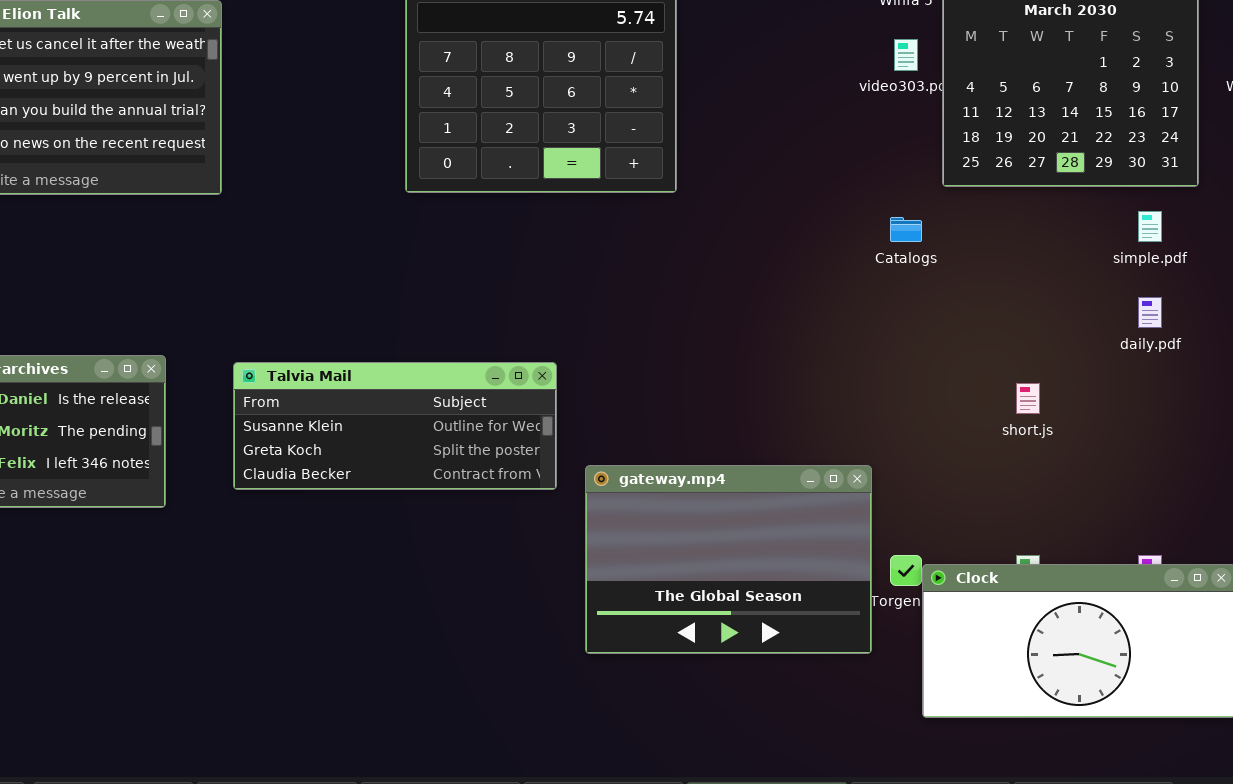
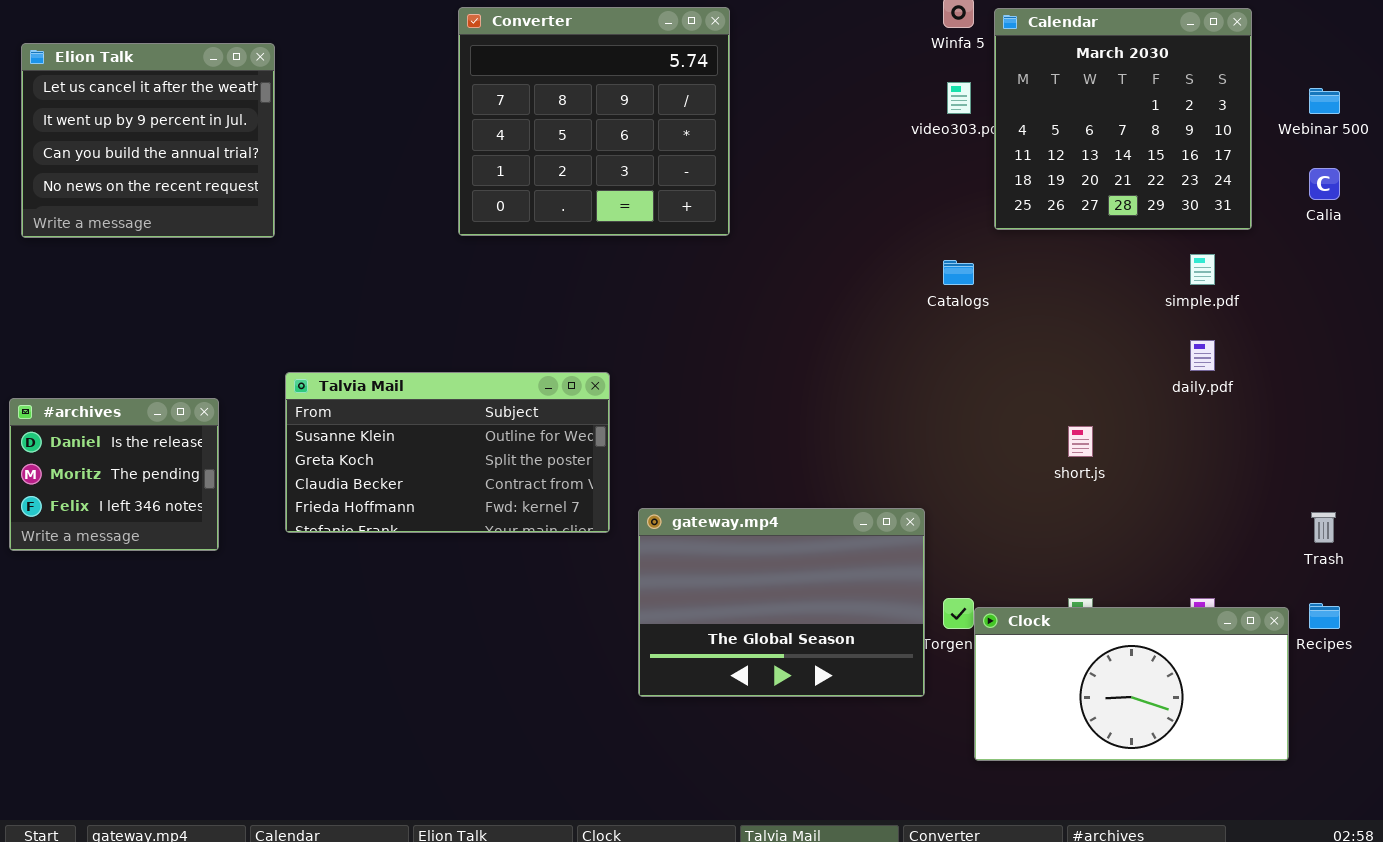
Talvia Mail: [233,362,557,490] -> [285,372,610,533], resized

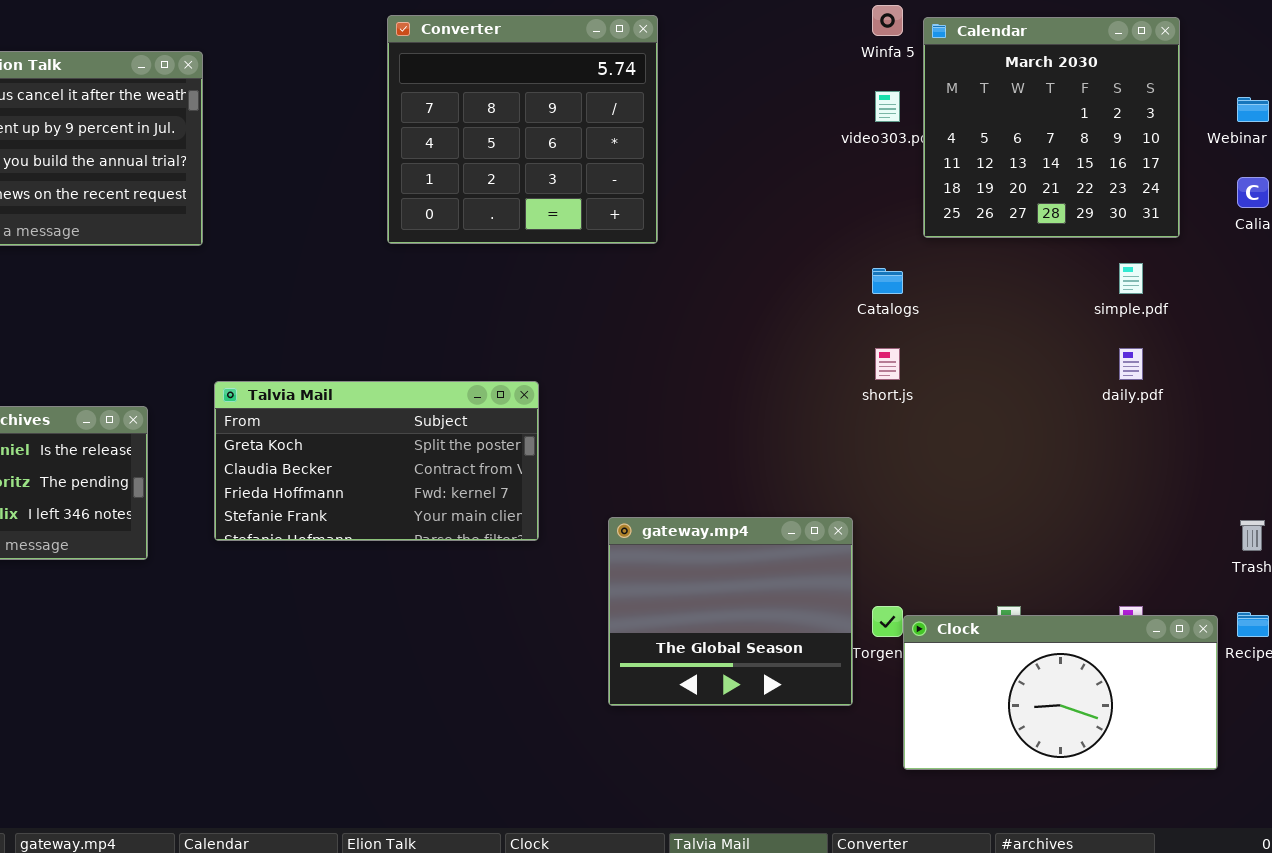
Talvia Mail: [285,372,610,533] -> [214,381,539,541], scrolled down 1 row
short.js: [1068,426,1093,457] -> [875,348,900,380], moved
gateway.mp4: [638,508,925,697] -> [608,517,853,706], resized

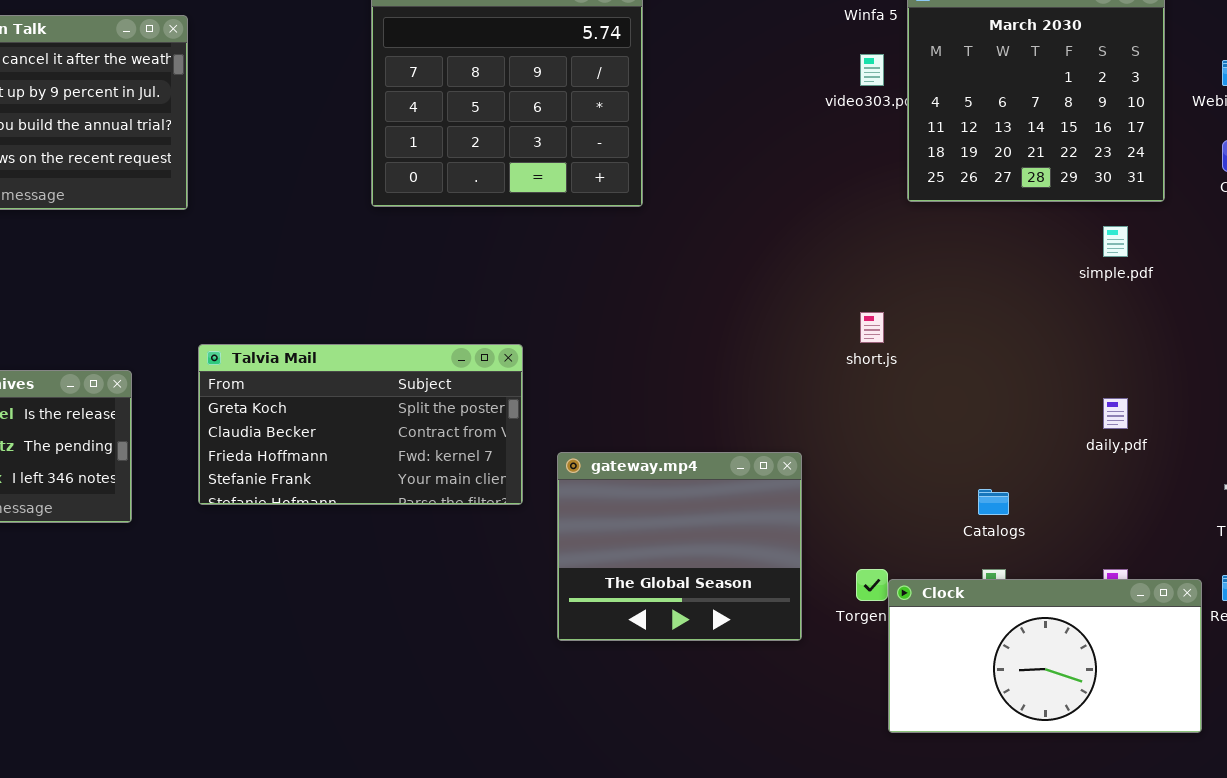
Catalogs: [872,268,903,294] -> [978,489,1009,515], moved
daily.pdf: [1119,348,1143,380] -> [1103,398,1128,429], moved
gateway.mp4: [608,517,853,706] -> [557,452,802,641], moved

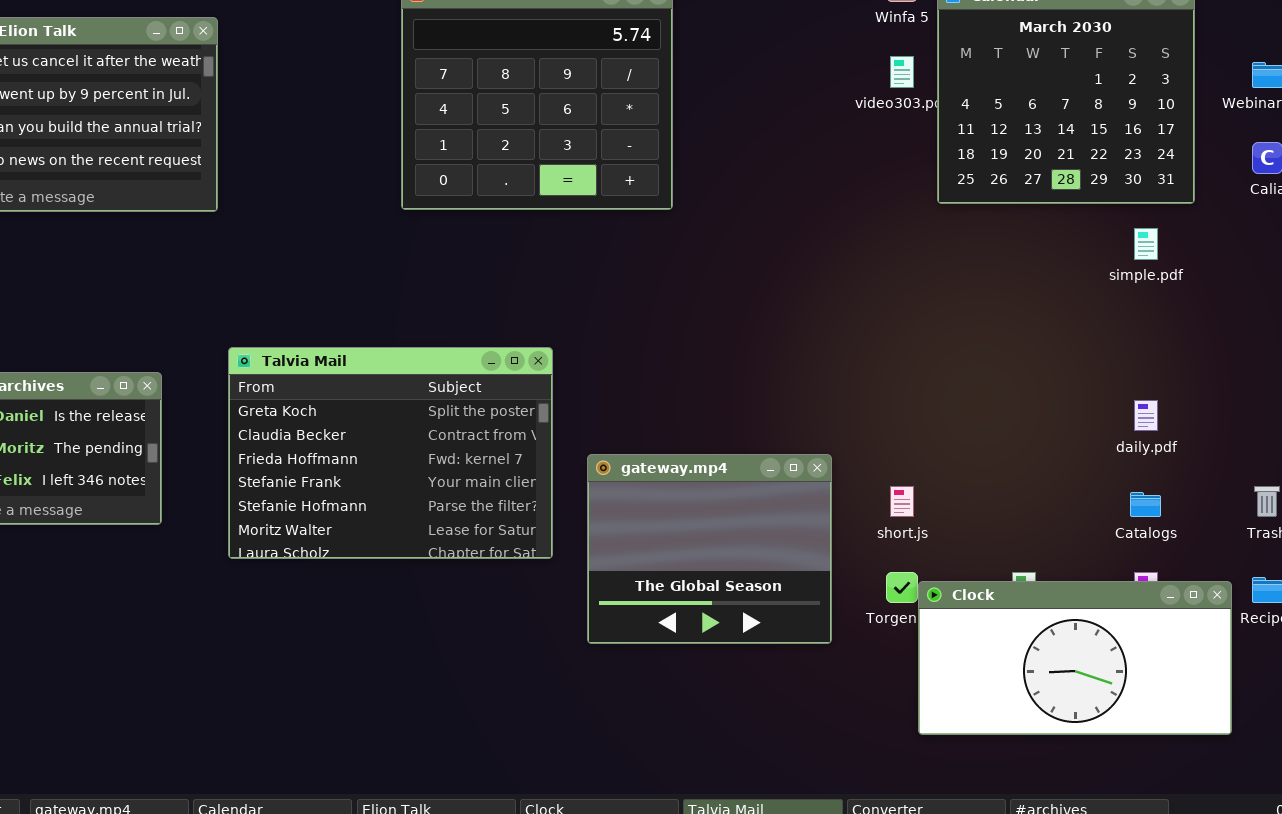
short.js: [860,312,884,343] -> [890,486,914,517], moved
Talvia Mail: [198,344,523,505] -> [228,347,553,559], resized
Catalogs: [978,489,1009,515] -> [1130,492,1161,517], moved

